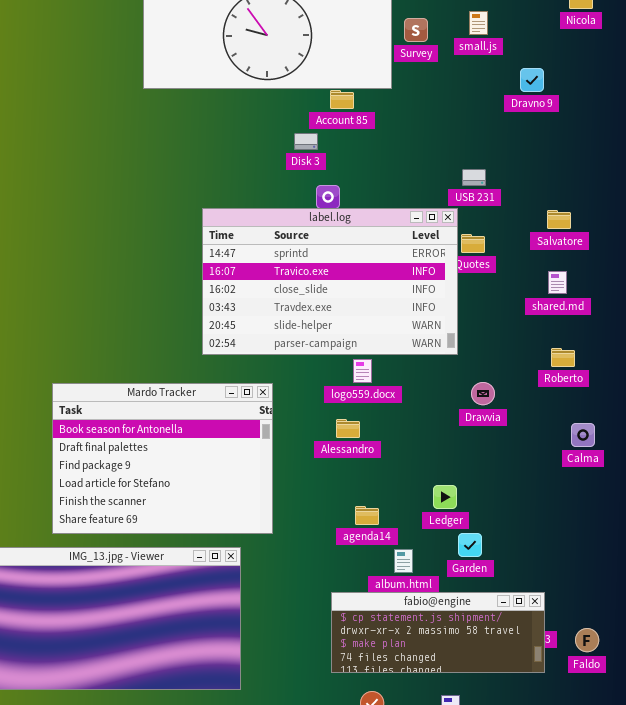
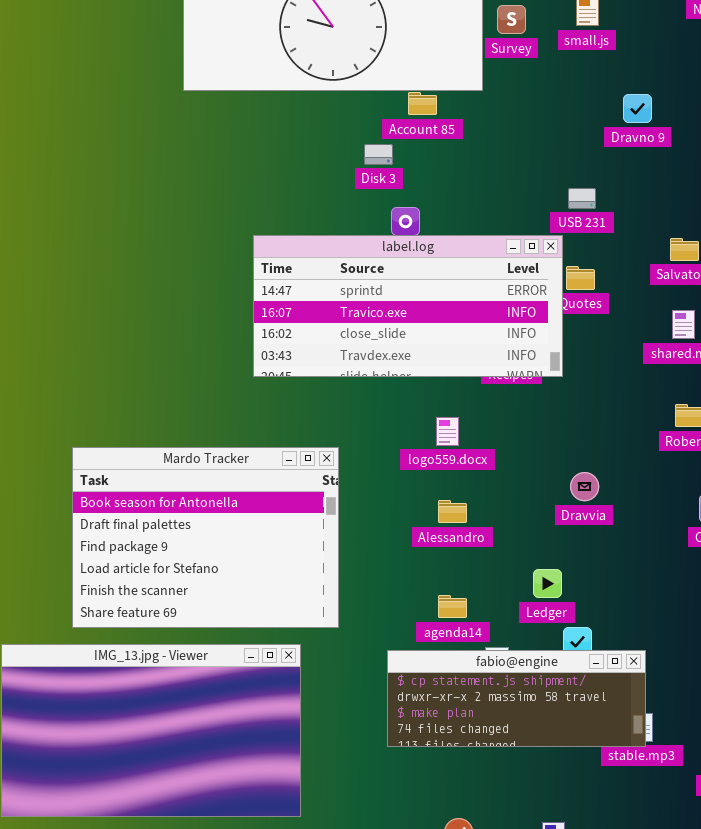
Dravno 9: [520,68,544,92] -> [623,94,652,123], moved
label.log: [202,208,458,355] -> [253,235,563,377], resized
Dravvia: [471,382,495,405] -> [570,472,599,501], moved
Alessandro: [336,419,360,438] -> [438,500,467,523], moved
fabio@engine: [331,592,545,673] -> [387,650,646,747], moved

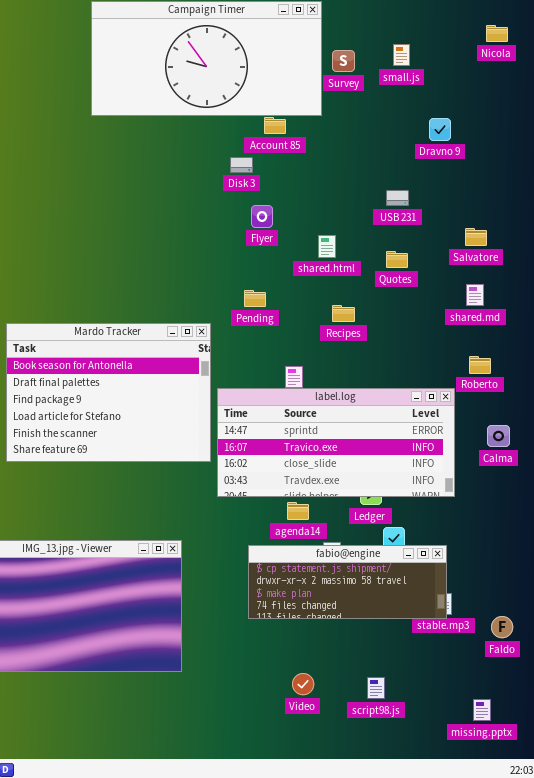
label.log: [253,235,563,377] -> [217,388,455,497], moved
Mardo Tracker: [72,447,339,628] -> [6,323,211,462], moved

